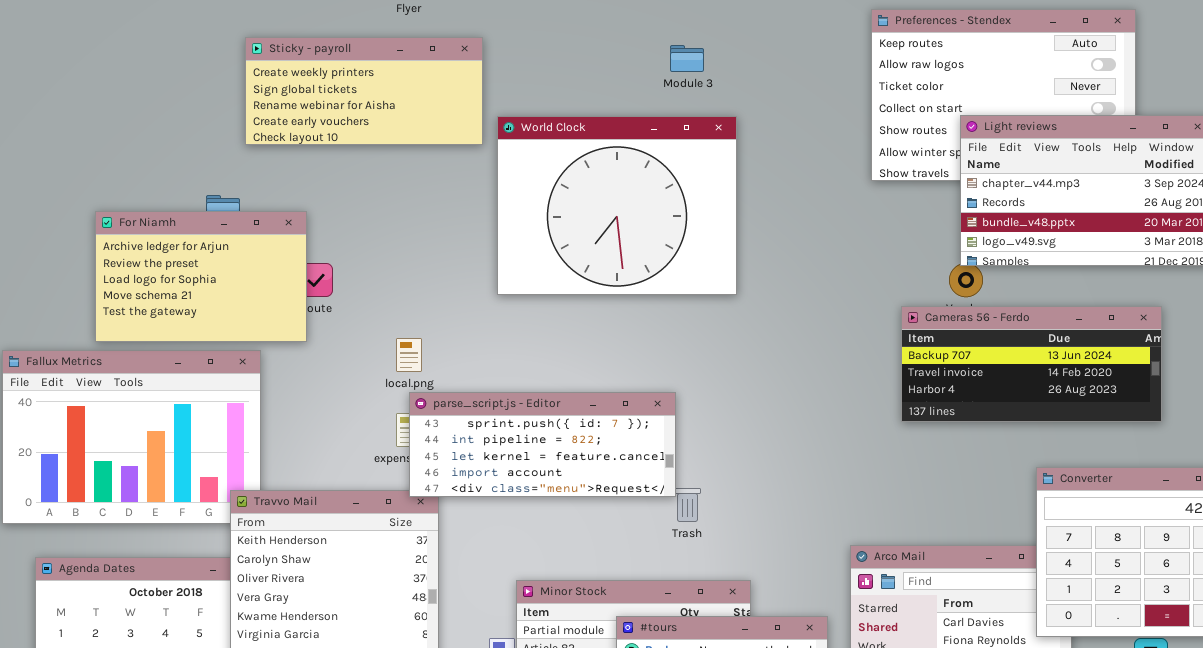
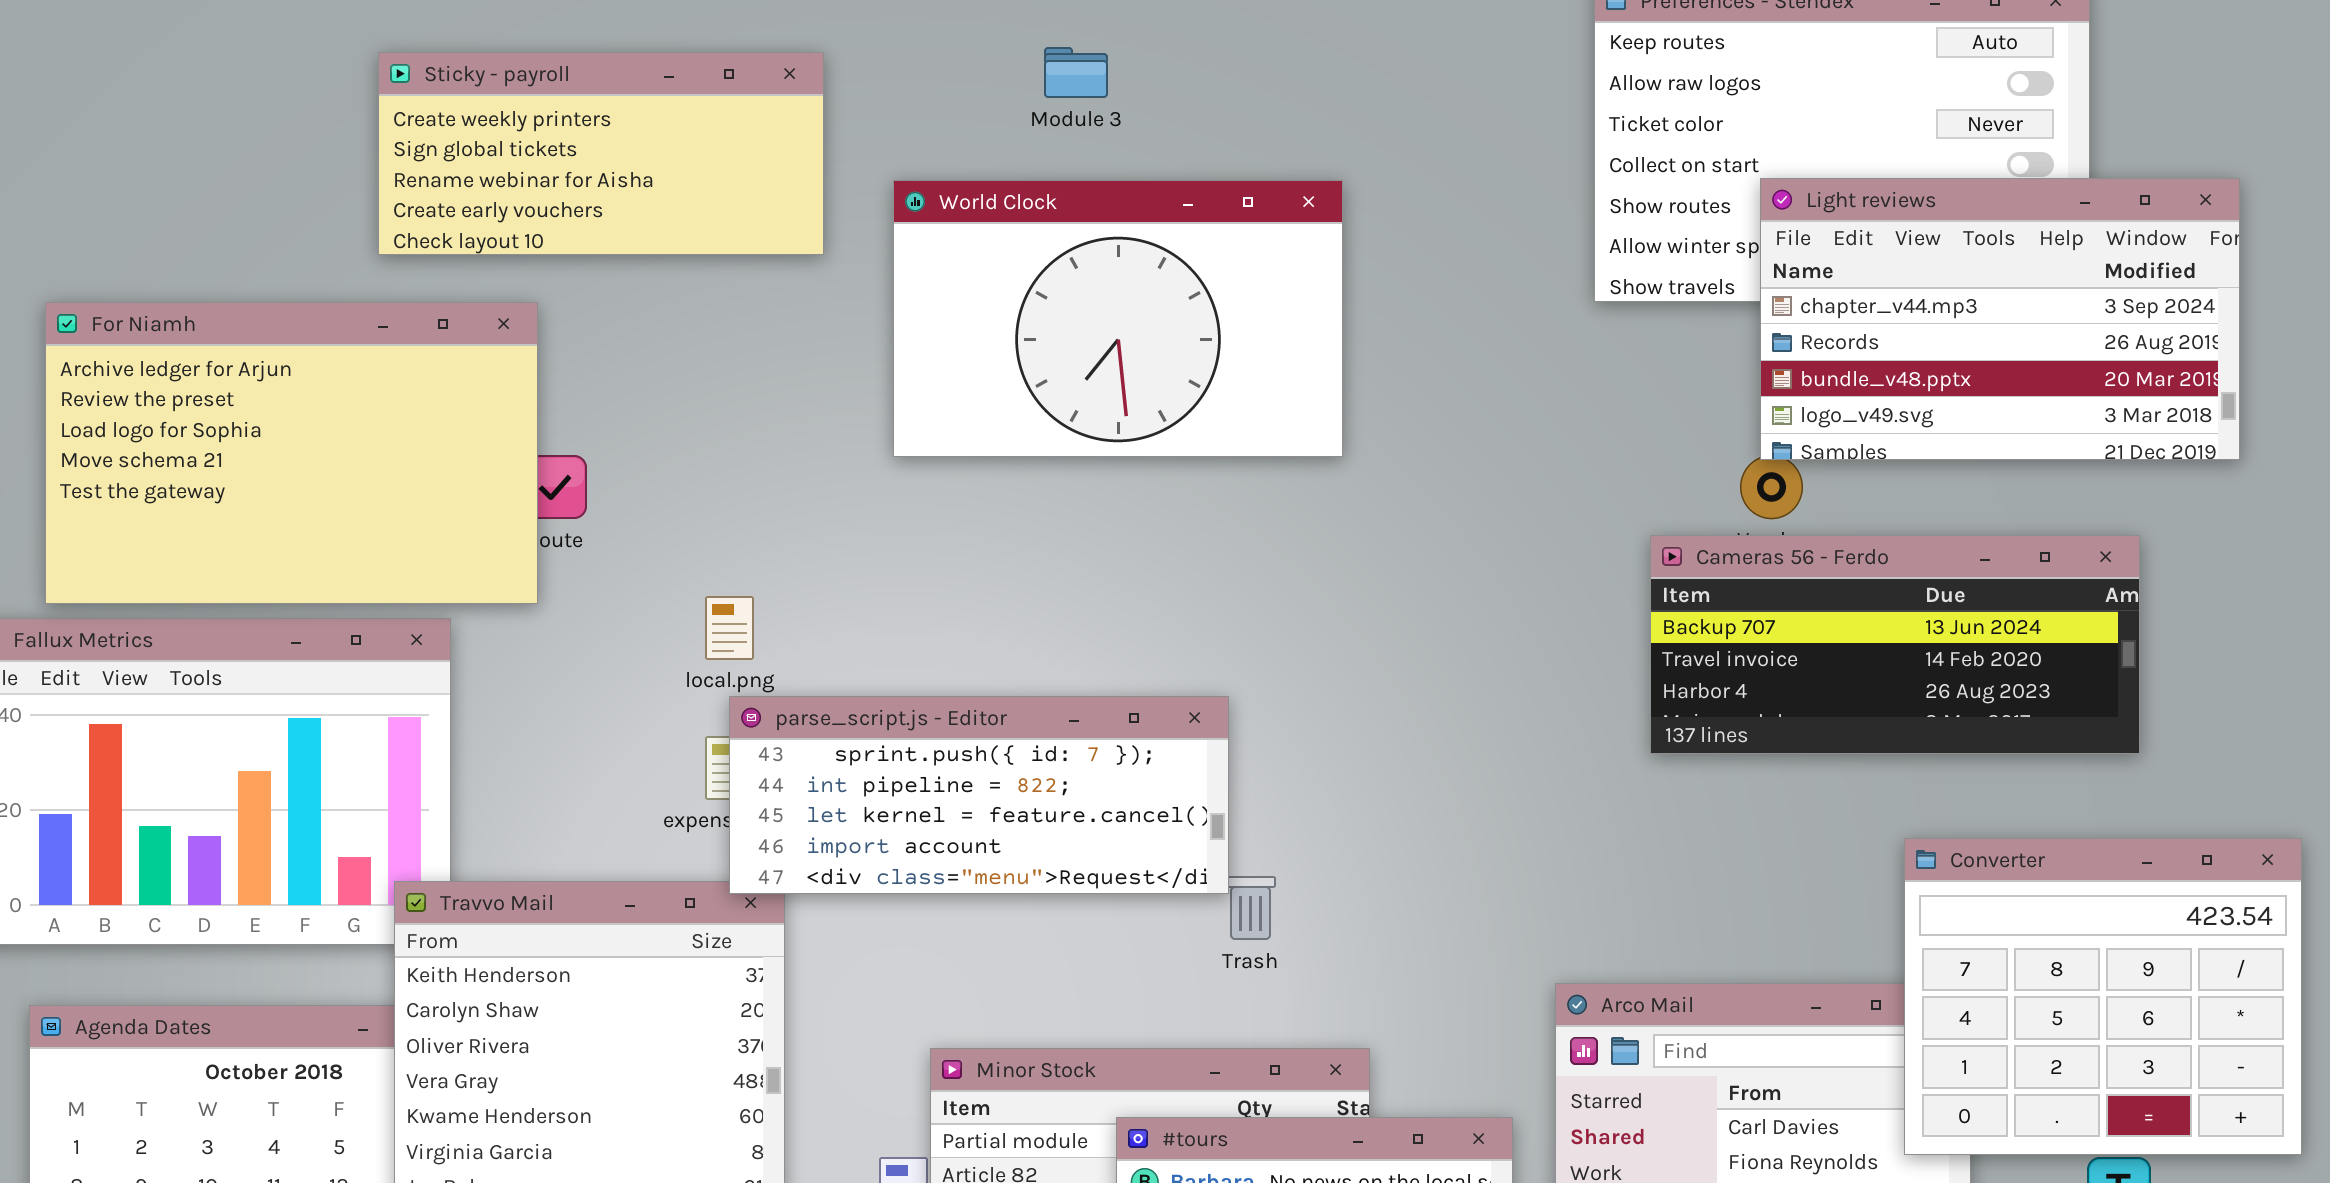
Sticky - payroll: [245,37,483,145] -> [378,52,824,255], moved
Module 3: [670,45,704,72] -> [1044,47,1108,98], moved
World Clock: [497,116,737,295] -> [893,180,1343,457], resized
For Niamh: [95,211,307,342] -> [45,302,538,604], resized

